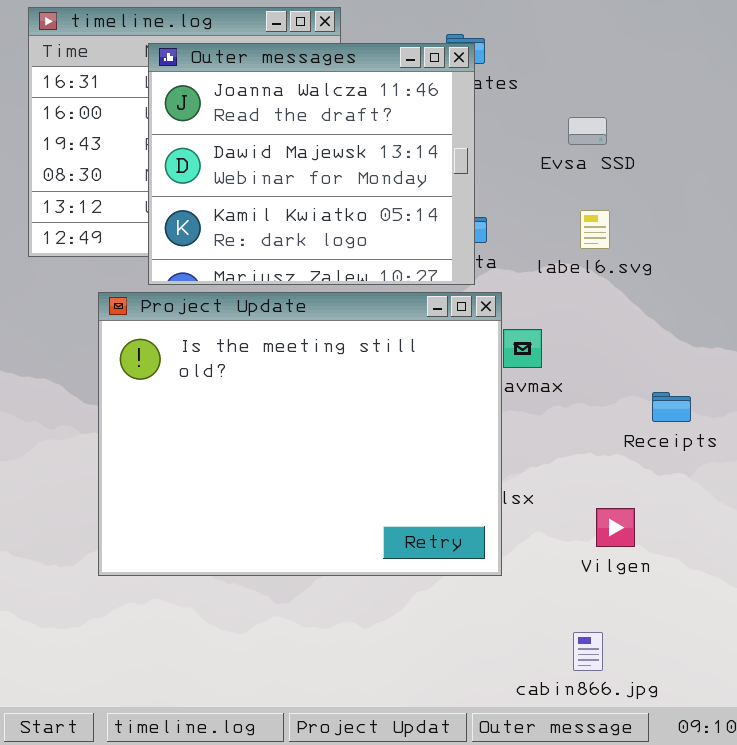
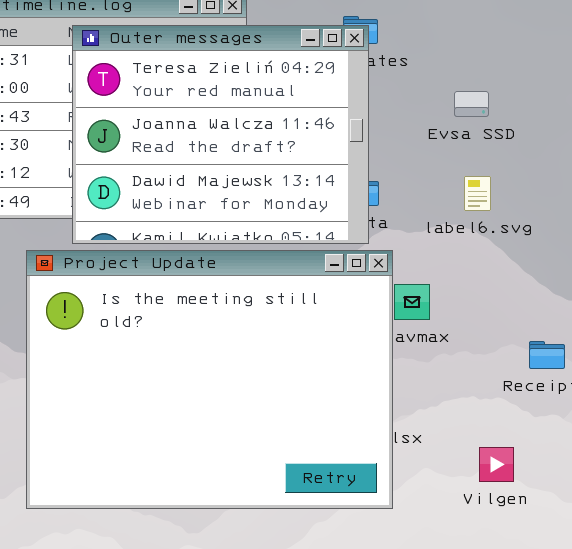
Outer messages: [148,43,475,285] -> [72,25,369,244], scrolled up 1 row

